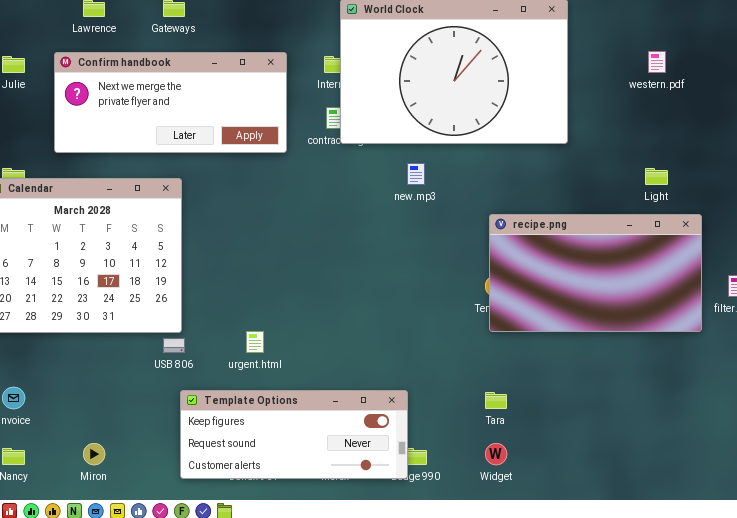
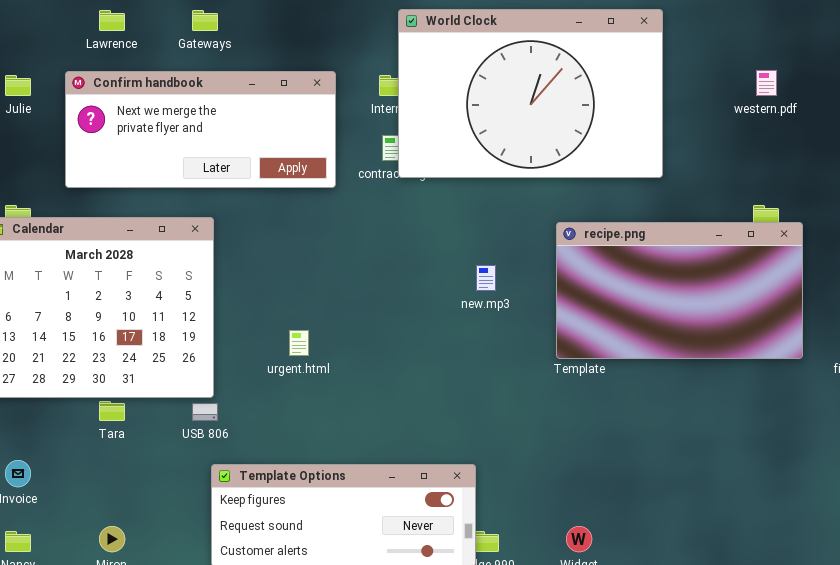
new.mp3: [407,163,425,185] -> [476,265,496,291], moved
recipe.png: [489,214,702,332] -> [556,222,803,359], moved
urgent.html: [246,331,264,353] -> [289,330,309,356], moved
Tara: [485,392,507,409] -> [99,401,125,421], moved

